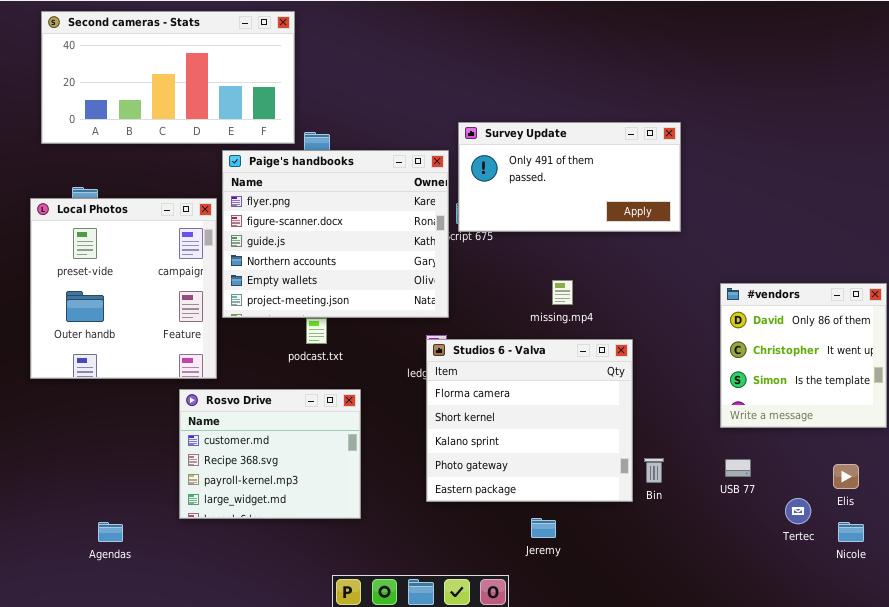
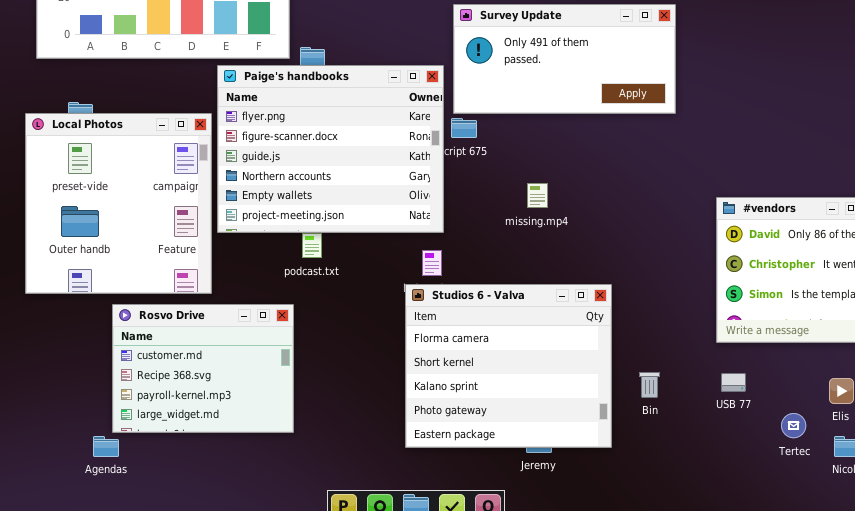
Survey Update: [458,122,681,232] -> [453,4,676,114], moved
missing.mp4: [552,280,573,305] -> [527,183,548,208], moved
Studios 6 - Valva: [426,339,633,502] -> [405,284,612,448], moved
Rosvo Drive: [179,389,361,519] -> [112,304,294,433], moved

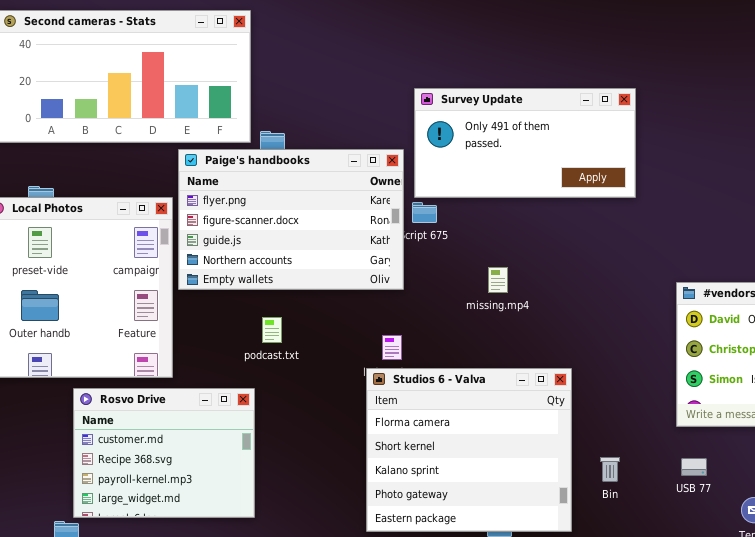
Paige's handbooks: [217,65,444,233] -> [178,149,404,290], resized

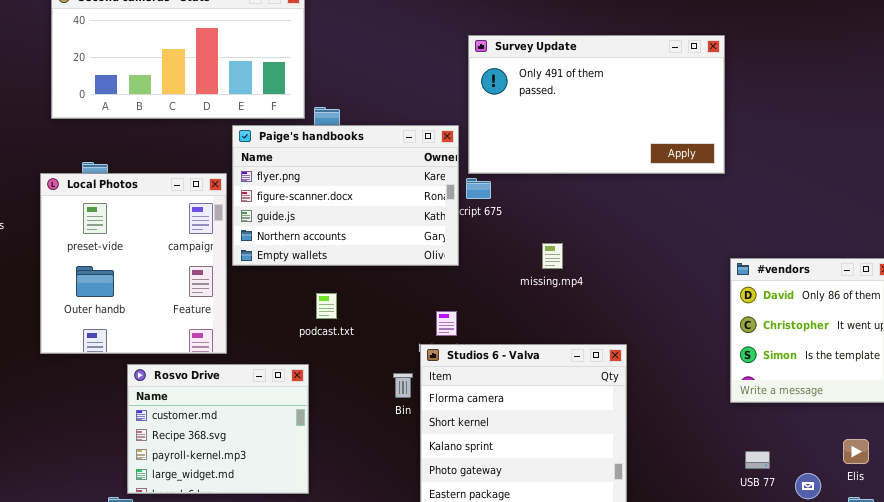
Survey Update: [414,88,636,198] -> [468,35,725,174], resized
Bin: [600,457,620,482] -> [393,373,413,398], moved
USB 77: [681,458,707,476] -> [745,451,770,469], moved

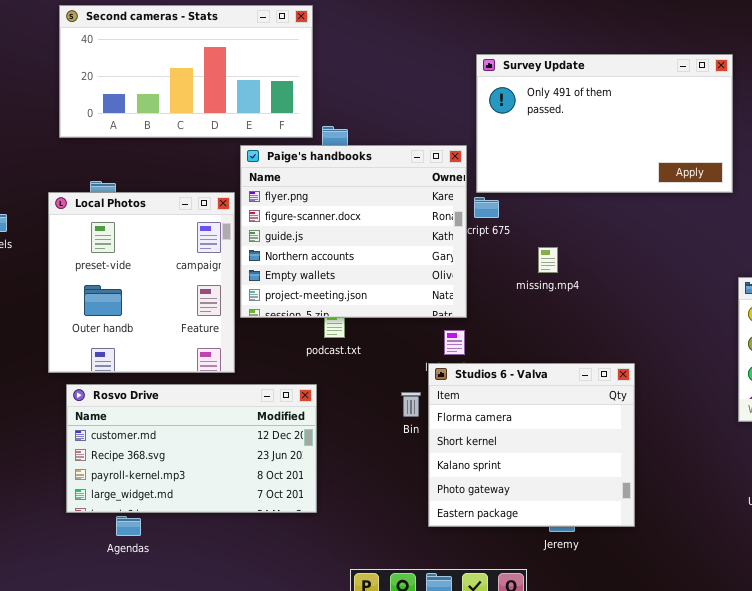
Paige's handbooks: [232,125,459,266] -> [240,145,467,318], resized
missing.mp4: [542,243,563,269] -> [538,247,558,273], moved
Rosvo Drive: [127,364,309,494] -> [66,384,317,513], resized

